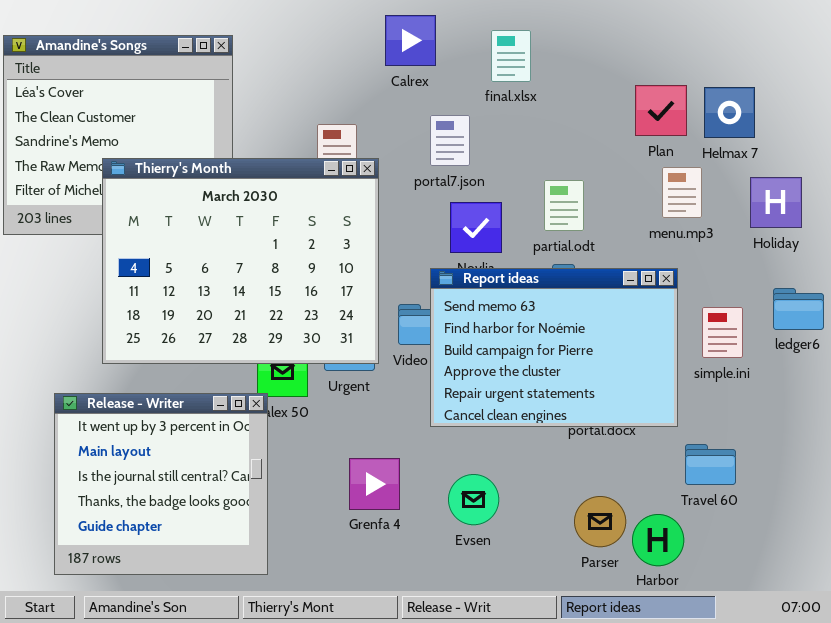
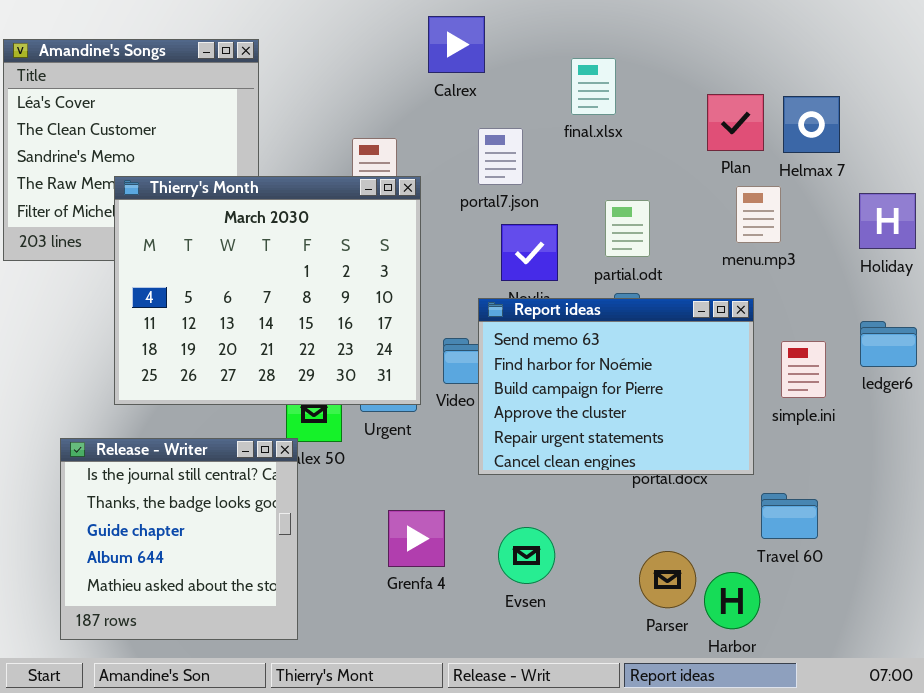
final.xlsx: [491,30,531,82] -> [571,58,616,115], moved
Holiday: [750,177,802,228] -> [859,193,916,249], moved
Release - Writer: [54,393,268,575] -> [60,438,298,640], scrolled down 2 rows

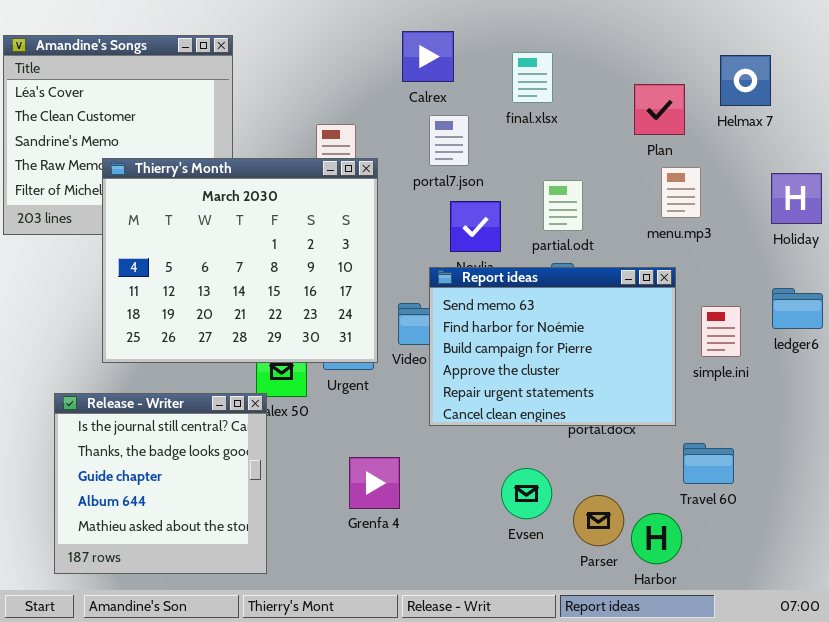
Calrex: [428,16,485,73] -> [402,31,454,82], moved
Helmax 7: [783,96,840,153] -> [720,55,771,106], moved
Evsen: [498,527,555,584] -> [501,468,552,519], moved

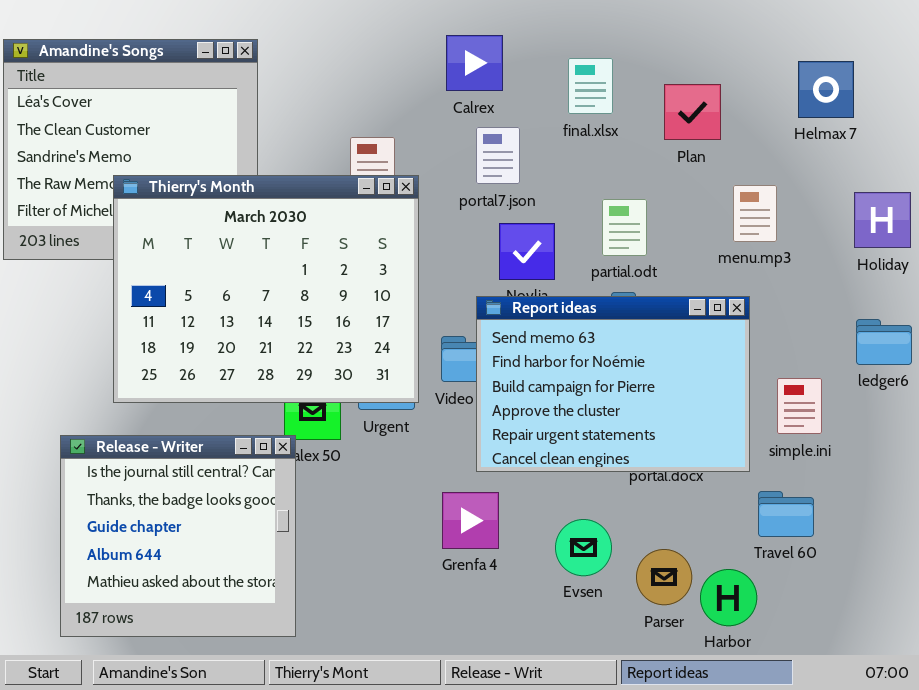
Plan: [634,84,685,135] -> [664,84,721,140], moved
simple.ini: [701,306,741,357] -> [777,378,822,434], moved
Grenfa 4: [349,457,400,509] -> [442,492,499,549], moved

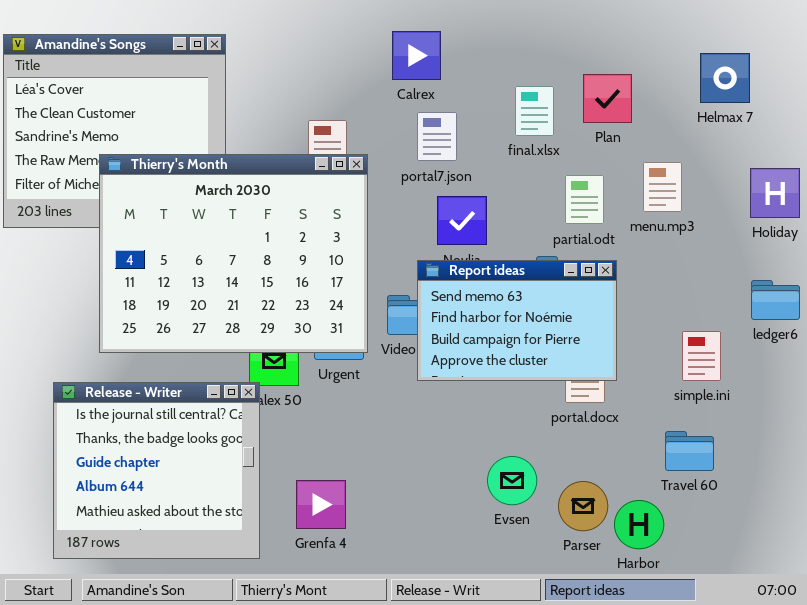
final.xlsx: [568,58,613,114] -> [515,86,554,136], moved
partial.odt: [602,199,647,256] -> [565,175,604,224], moved
Report ideas: [476,296,750,472] -> [417,260,617,381], resized
Grenfa 4: [442,492,499,549] -> [296,480,346,529], moved

